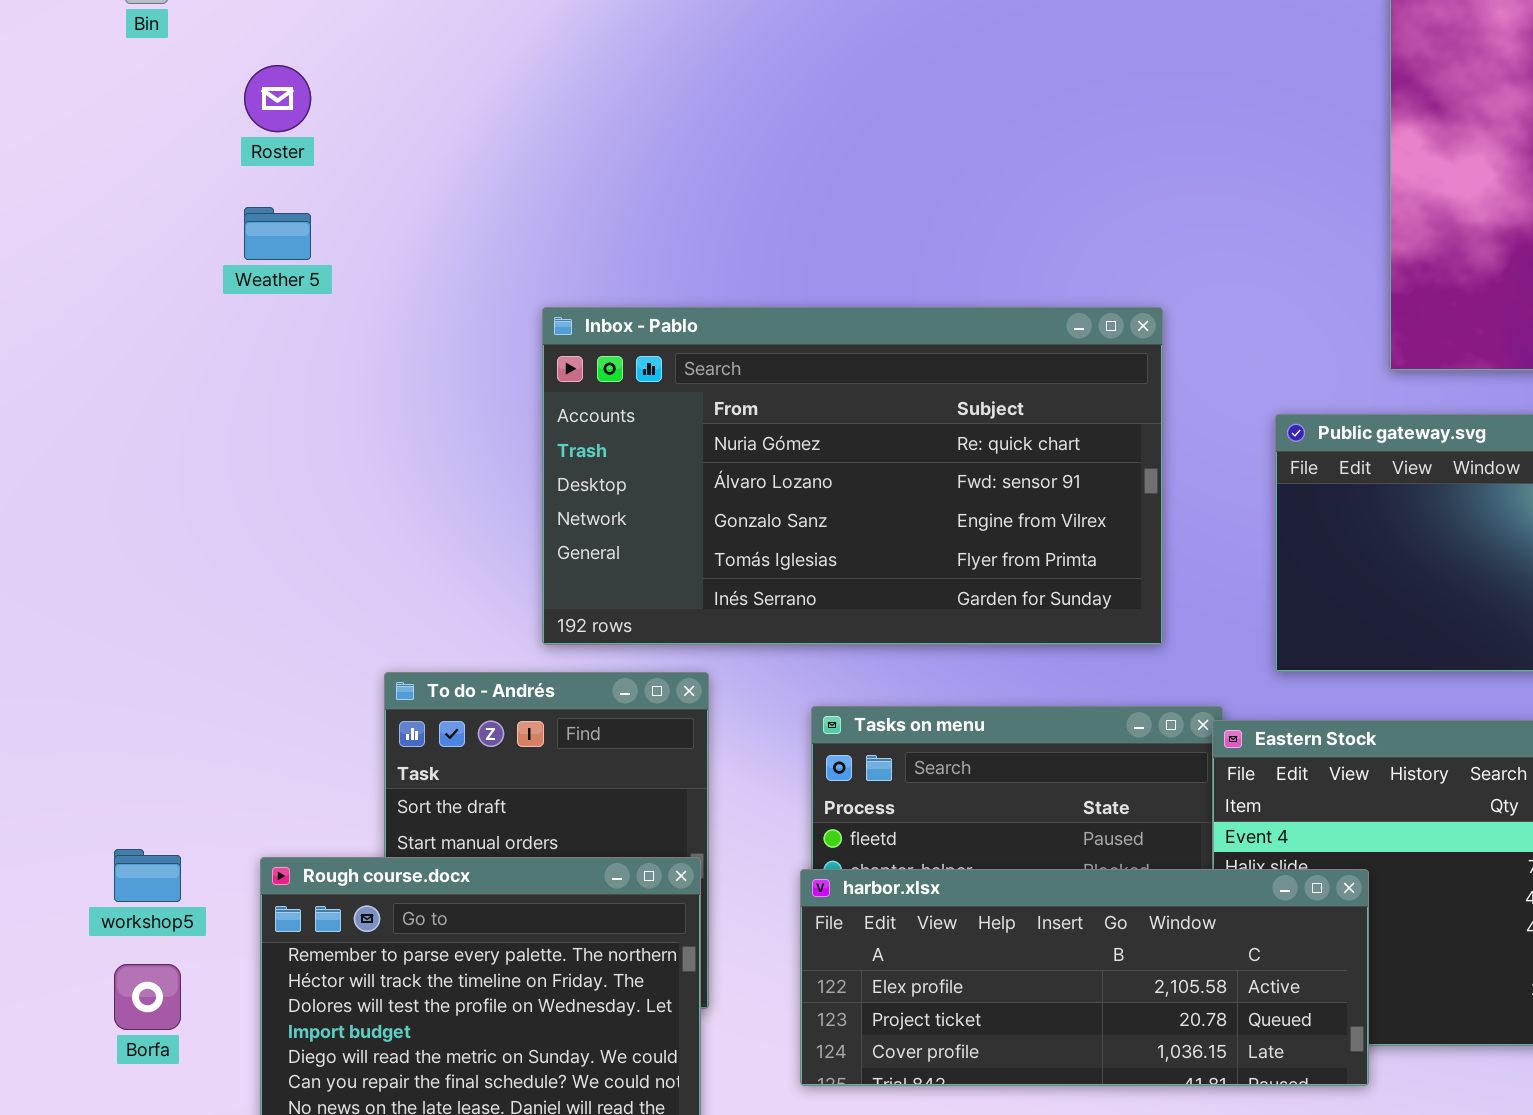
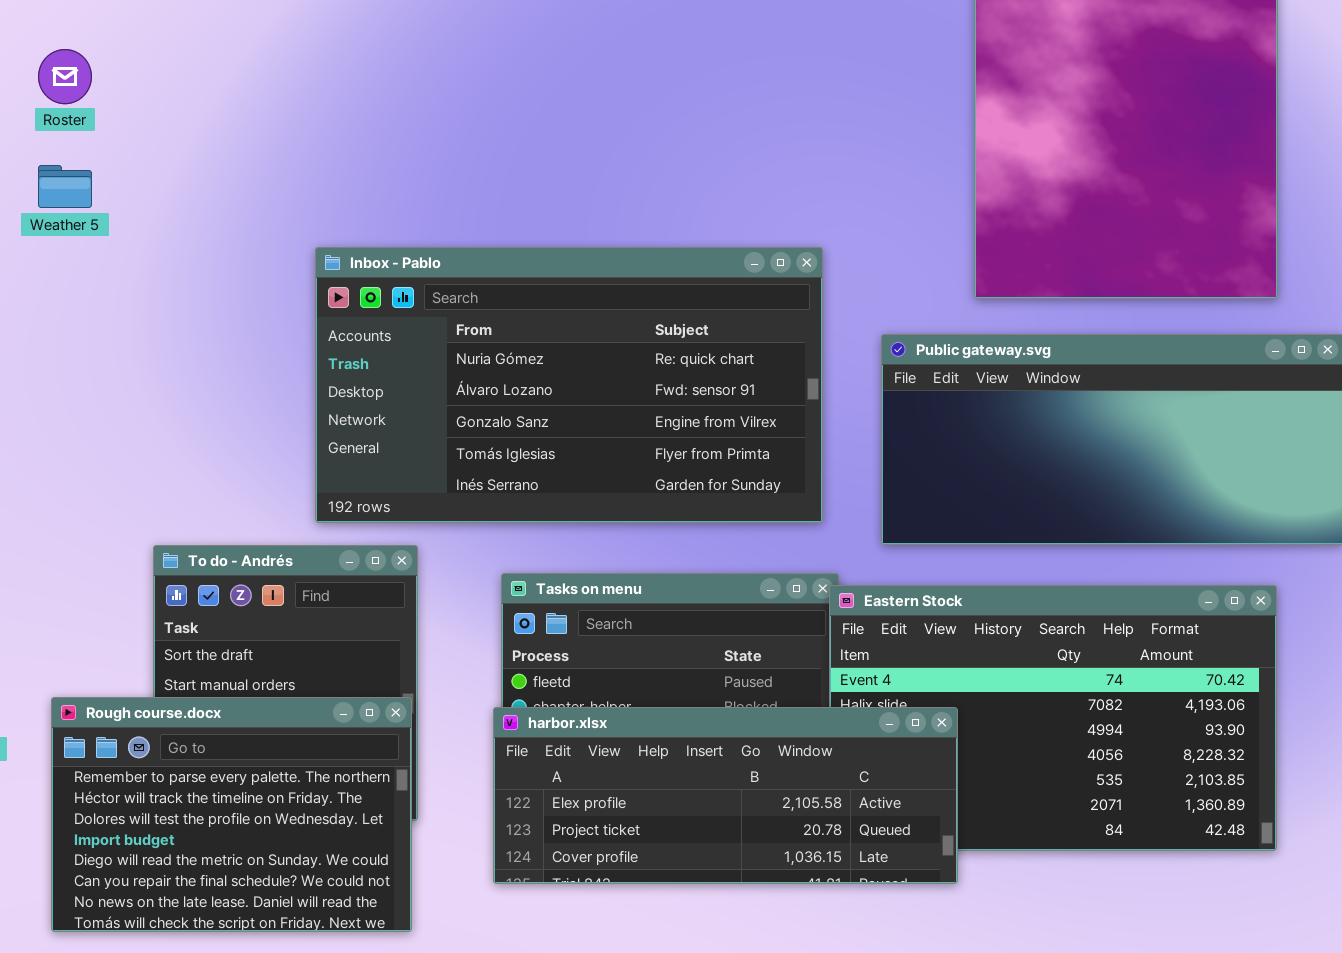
Inbox - Pablo: [542,307,1163,645] -> [315,247,823,523], moved

